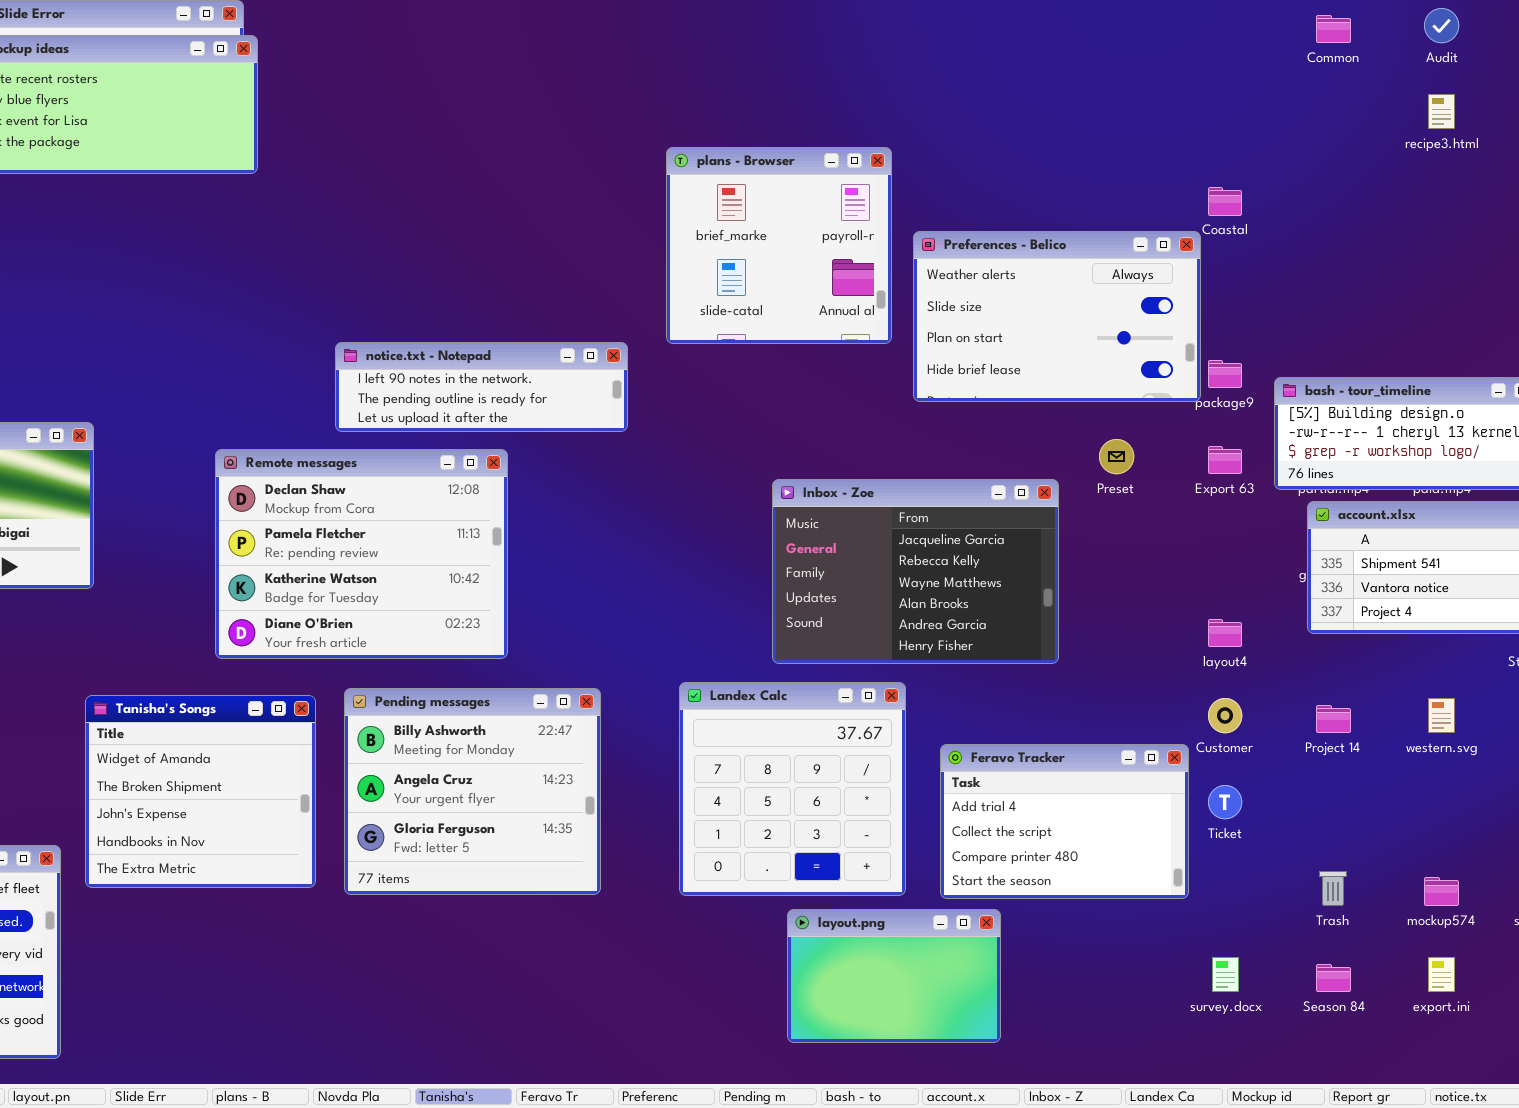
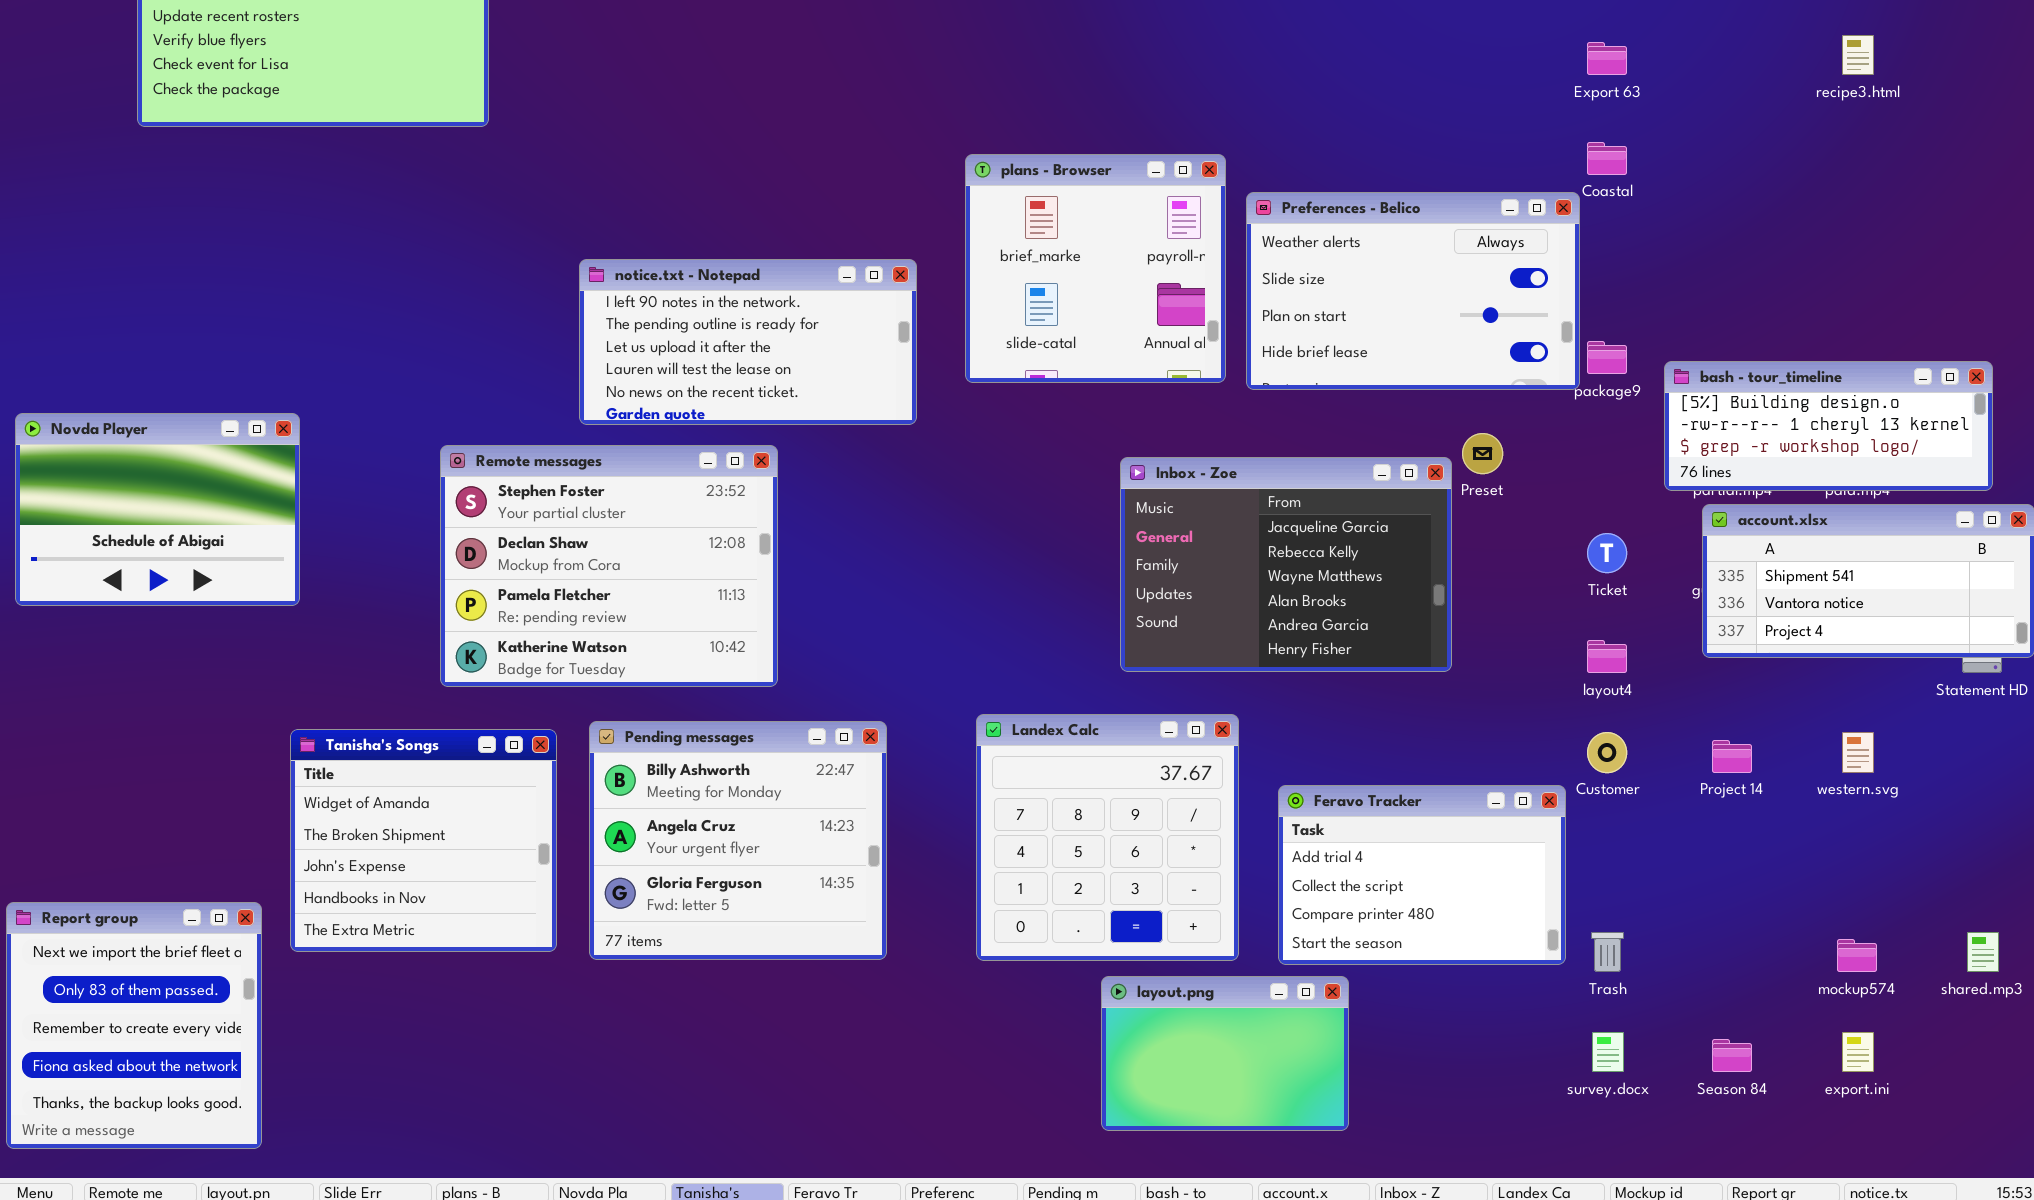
plans - Browser: [666,147,892,344] -> [965,154,1226,383], moved
notice.txt - Notepad: [335,342,628,432] -> [579,259,917,425], resized
Export 63: [1208,446,1242,474] -> [1587,42,1627,75], moved
Remote messages: [215,449,508,659] -> [440,445,778,687], scrolled up 1 row
Inbox - Zoe: [772,479,1059,664] -> [1120,457,1452,672], moved
Ticket: [1208,785,1242,819] -> [1587,533,1627,573], moved
Trash: [1319,871,1347,906] -> [1591,932,1624,972], moved

